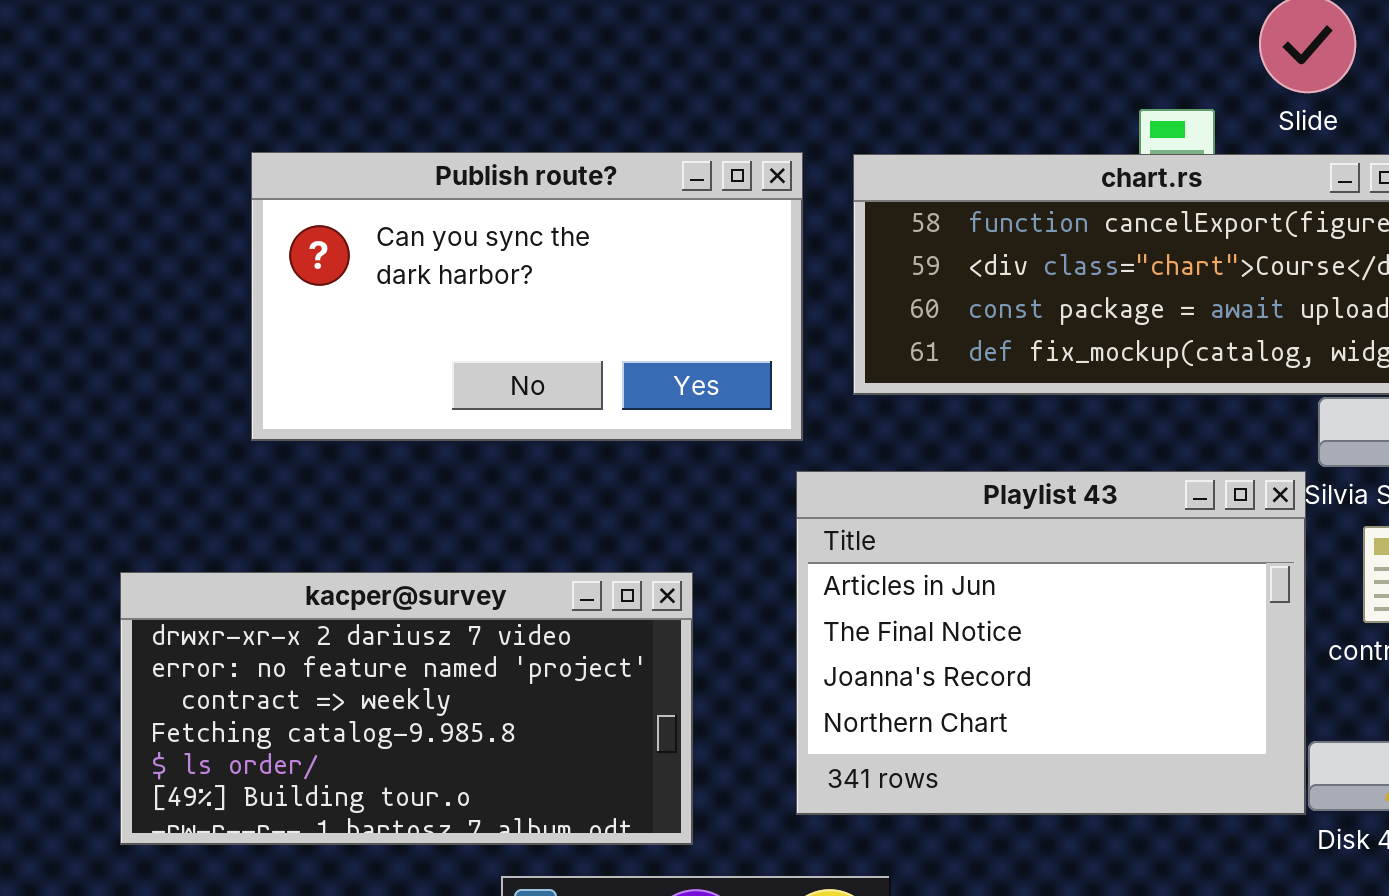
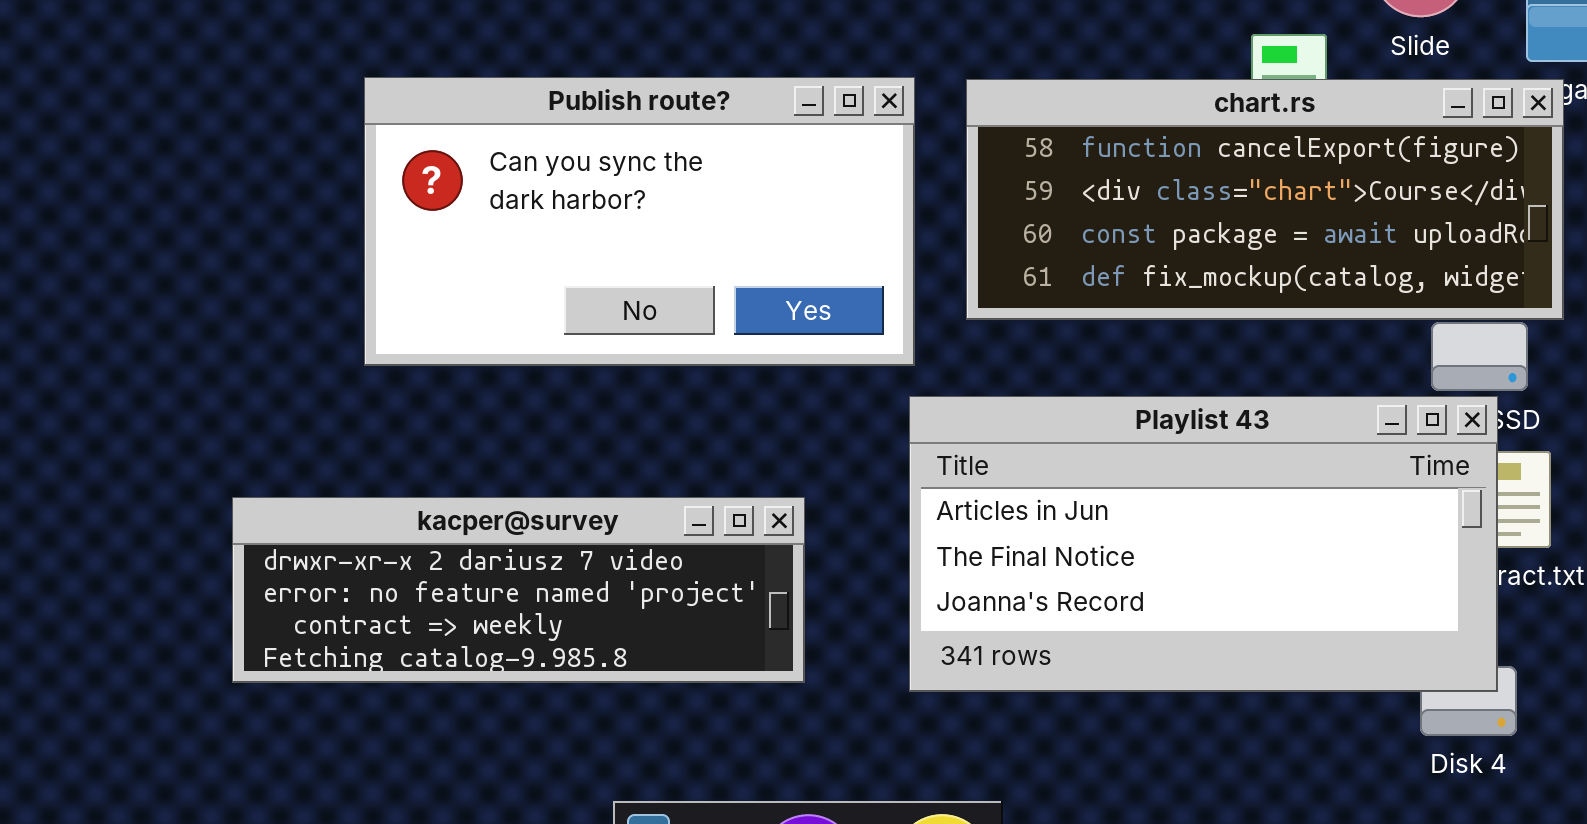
Playlist 43: [796,471,1306,815] -> [909,396,1498,692], resized
kacper@survey: [120,572,693,845] -> [232,497,805,683], resized

